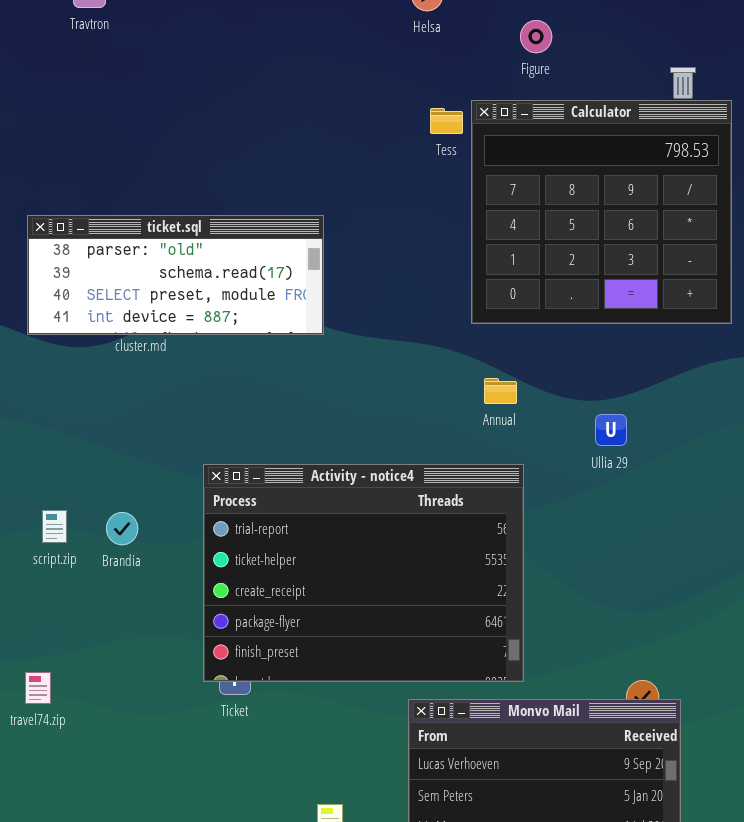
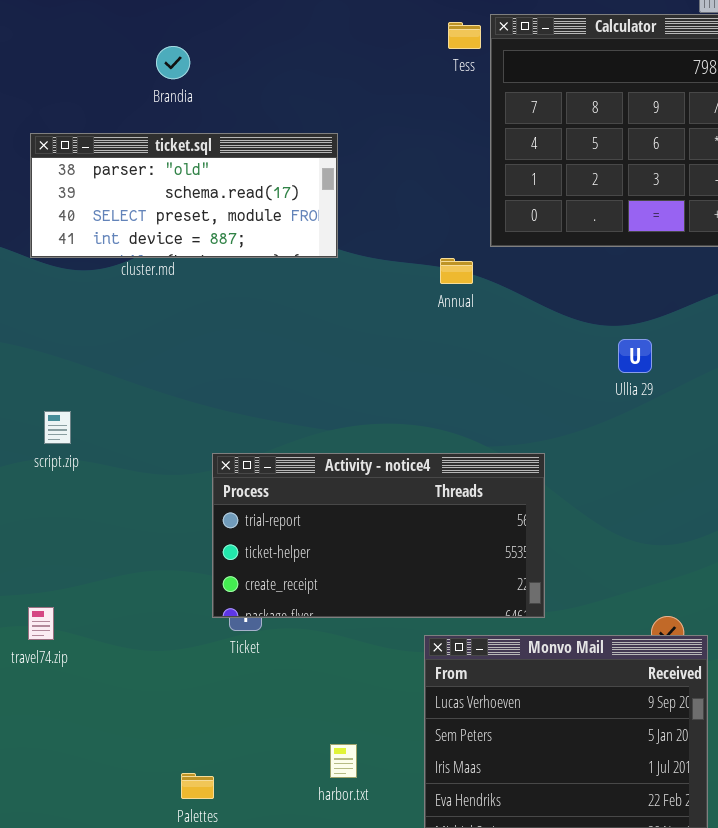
Annual: [484,378,517,404] -> [440,258,473,284], moved
Activity - notice4: [203,464,524,682] -> [212,453,545,618], resized
script.zip: [42,510,67,543] -> [44,411,71,444], moved
Brandia: [106,512,138,545] -> [156,46,190,79], moved

